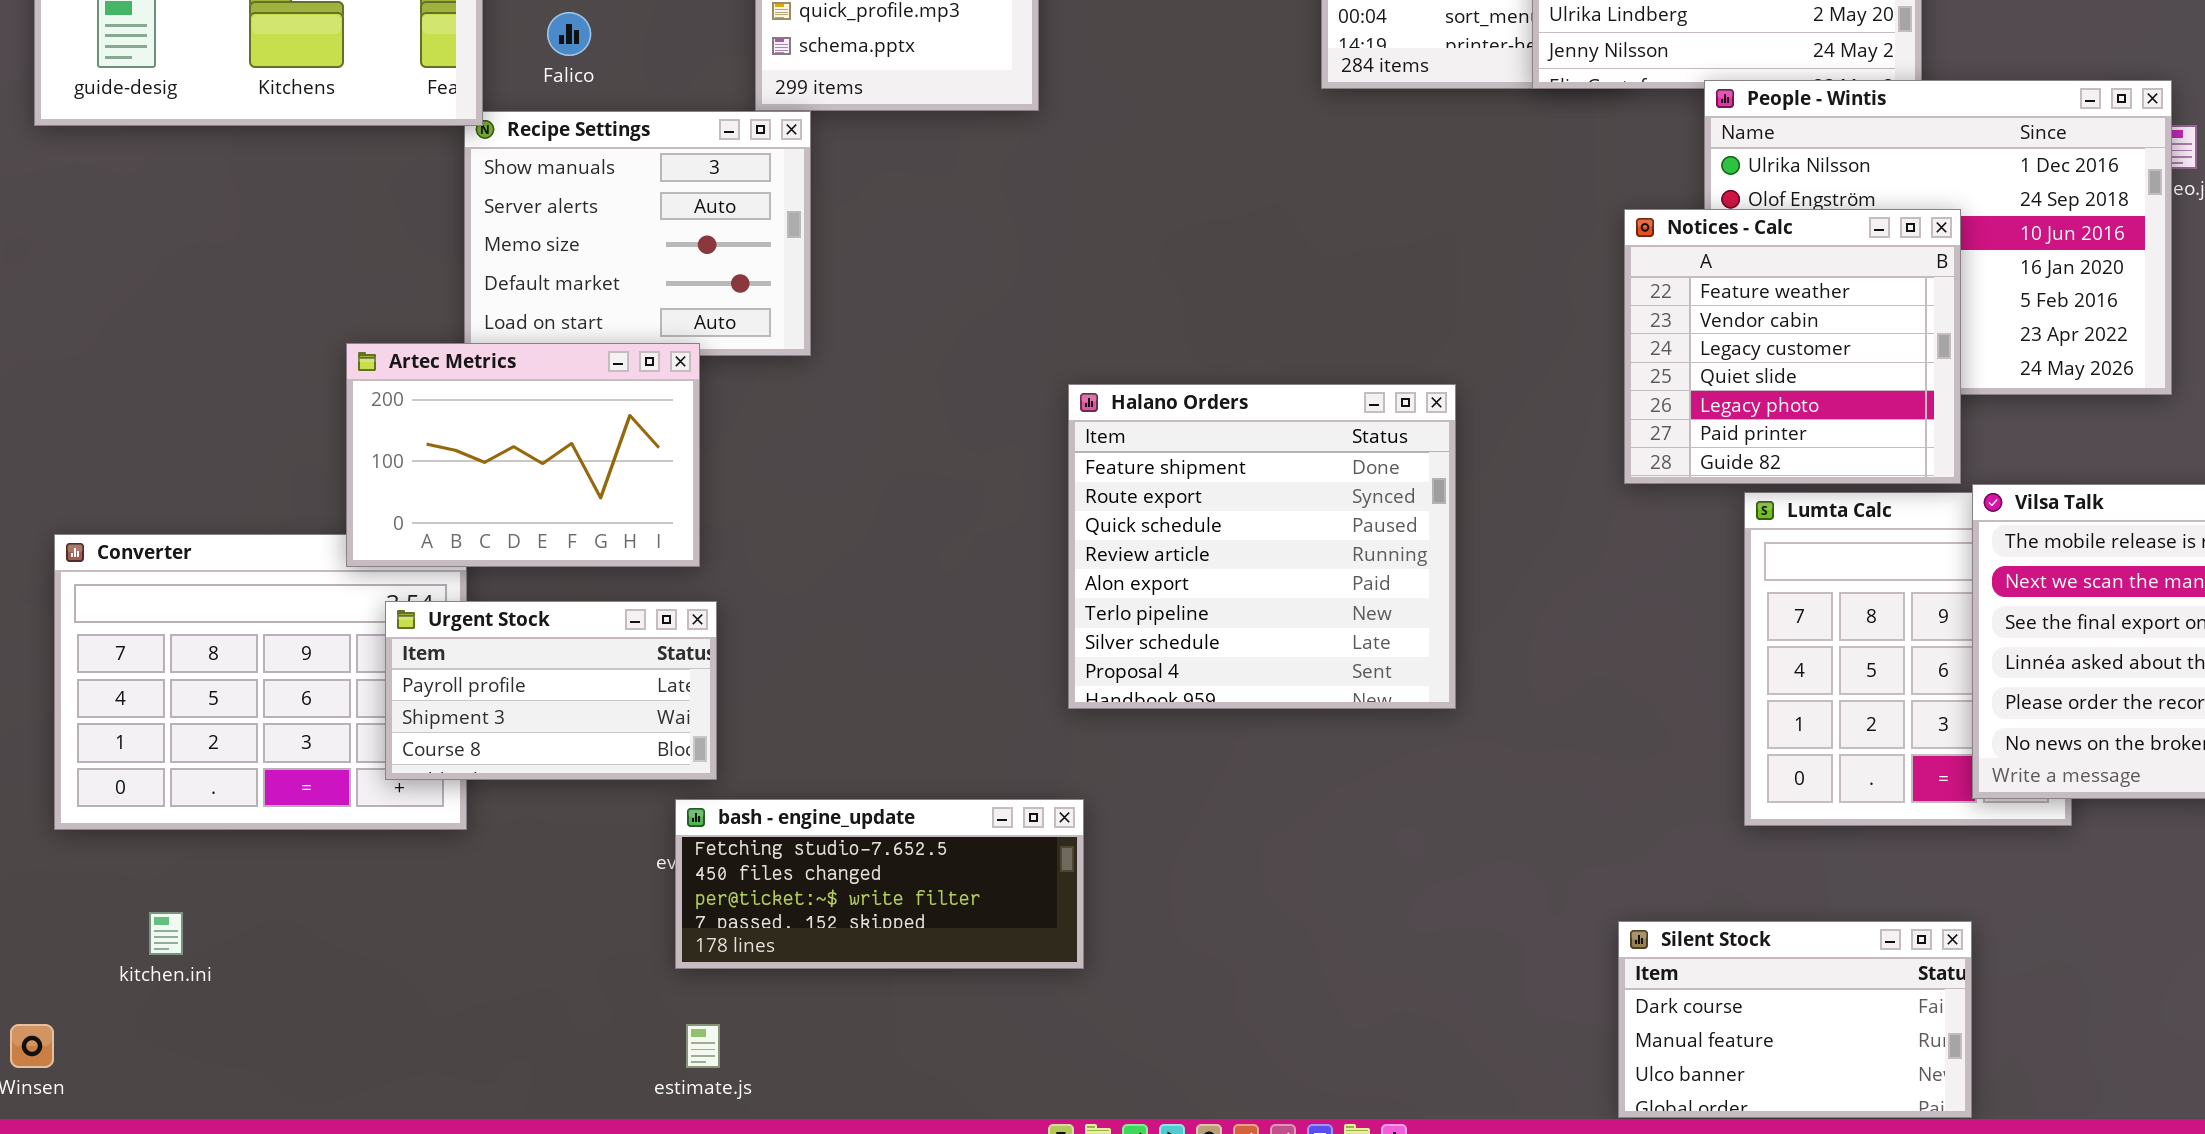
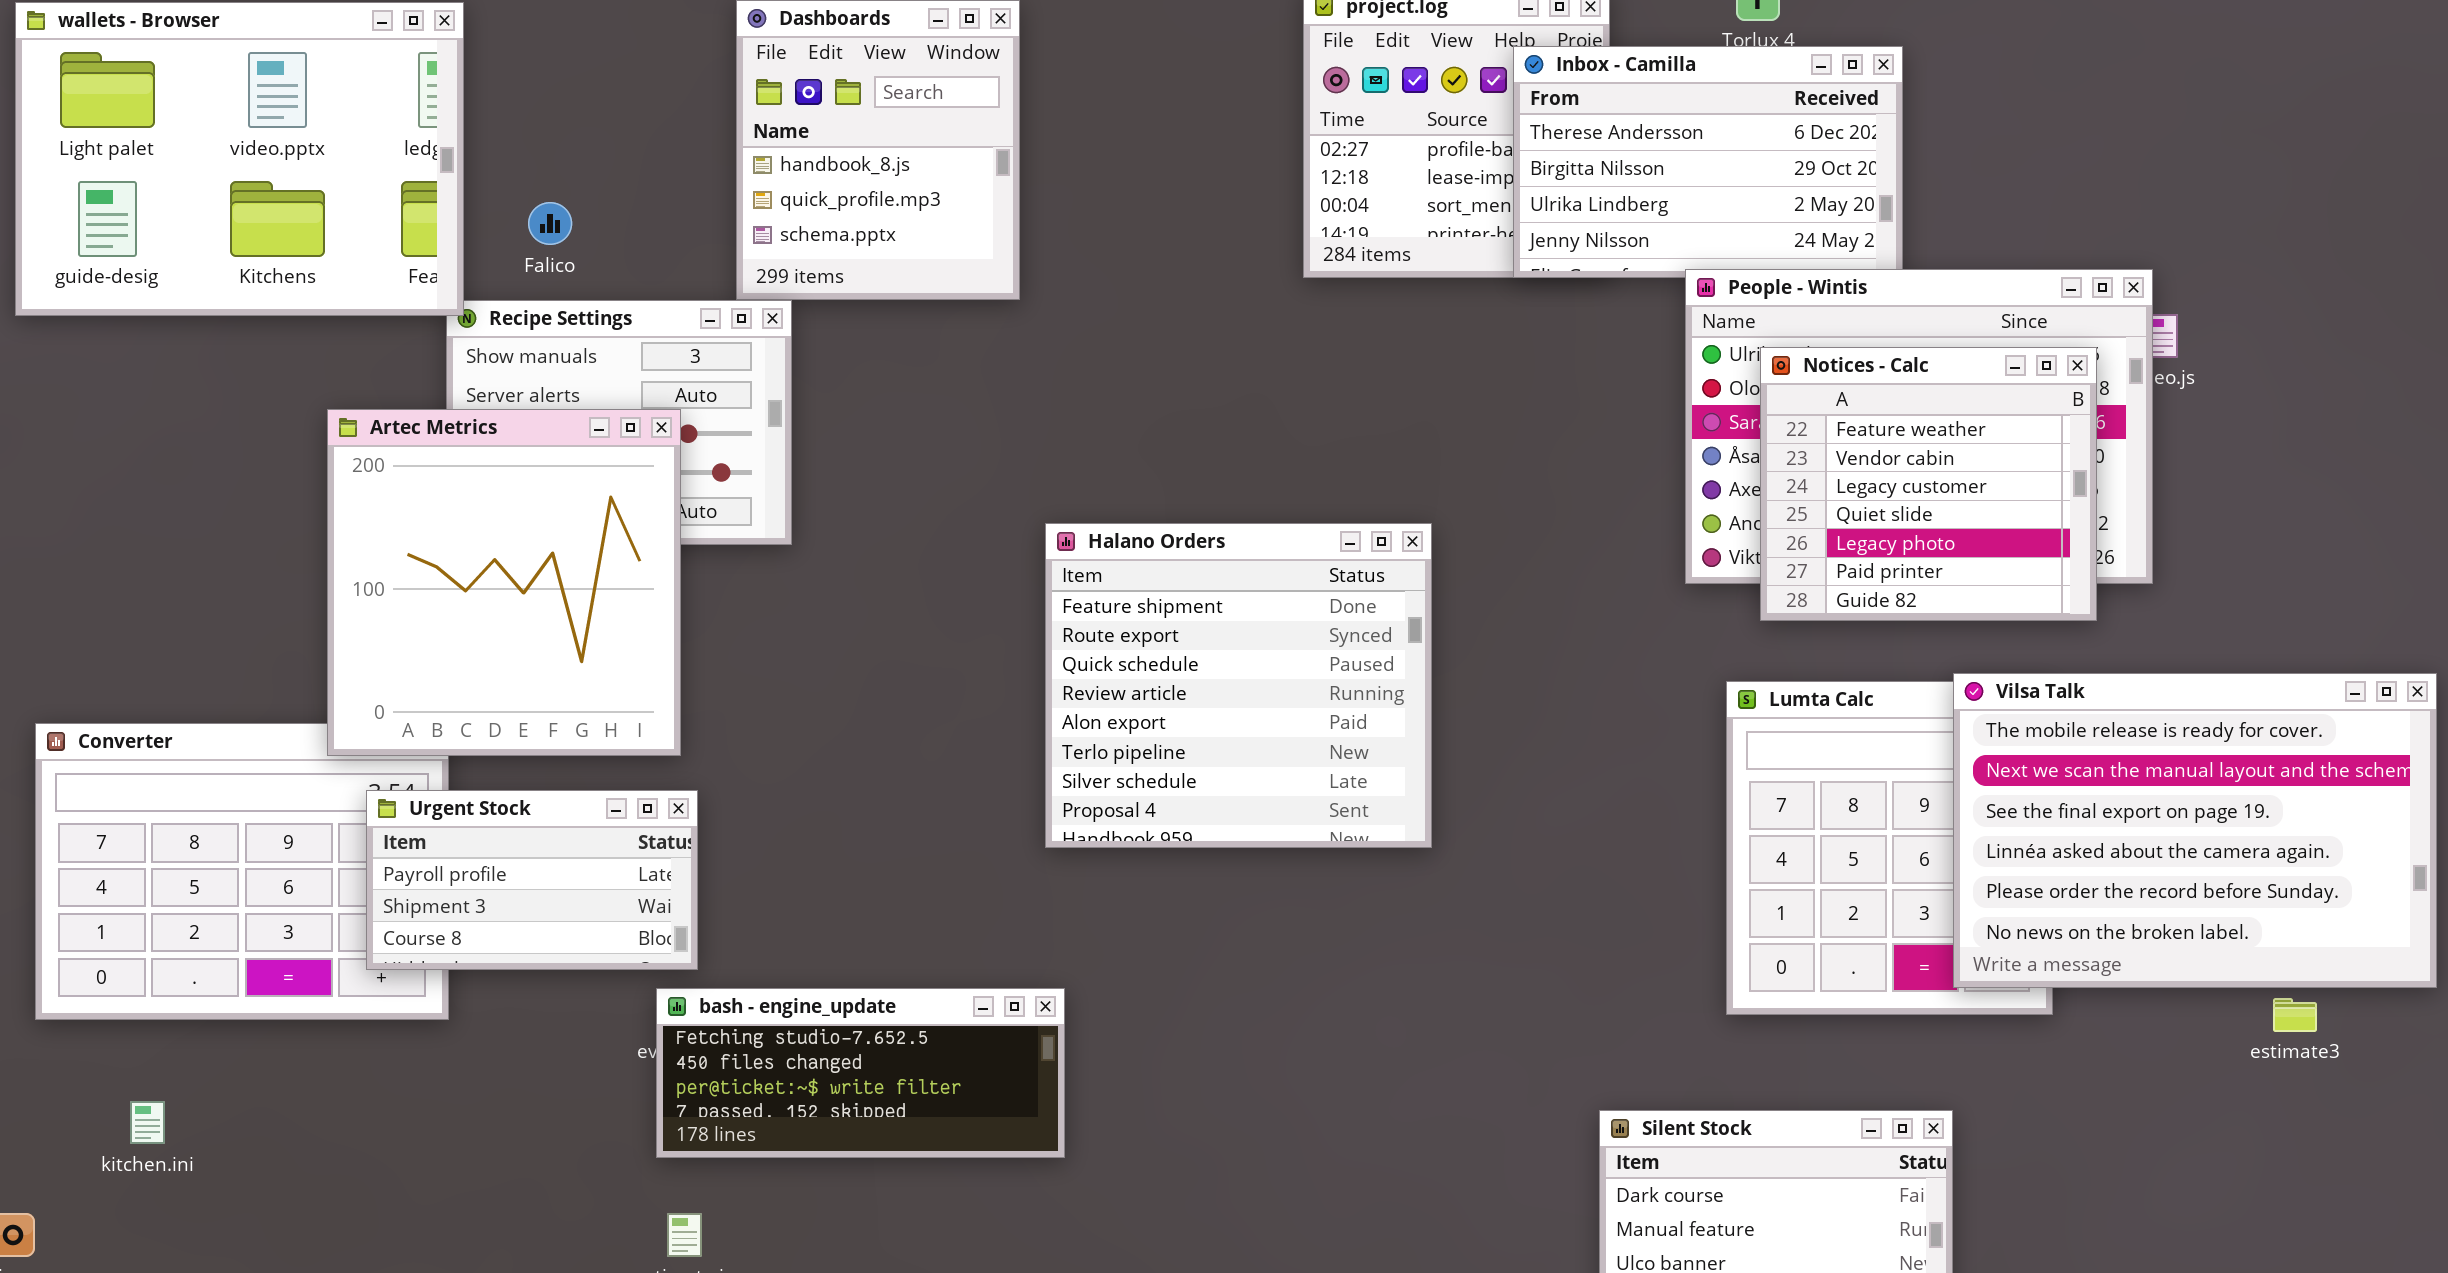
Notices - Calc: [1624,209,1961,484] -> [1760,347,2097,621], moved
Artec Metrics: [346,343,700,567] -> [327,409,681,756], resized
Halano Orders: [1068,384,1456,709] -> [1045,523,1432,848], moved

